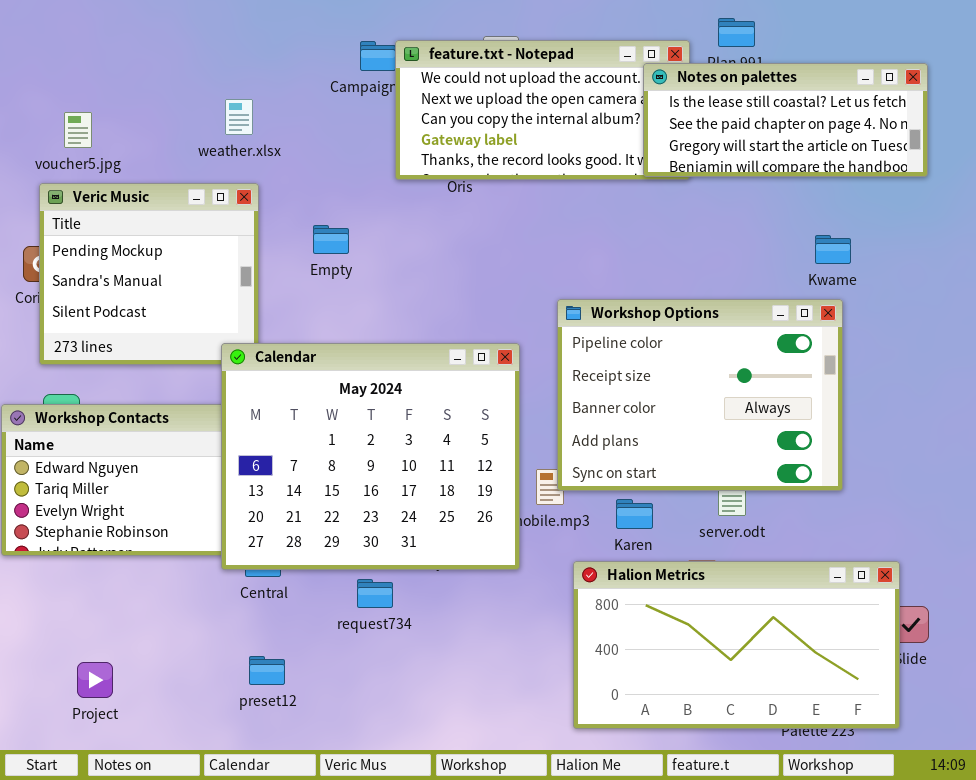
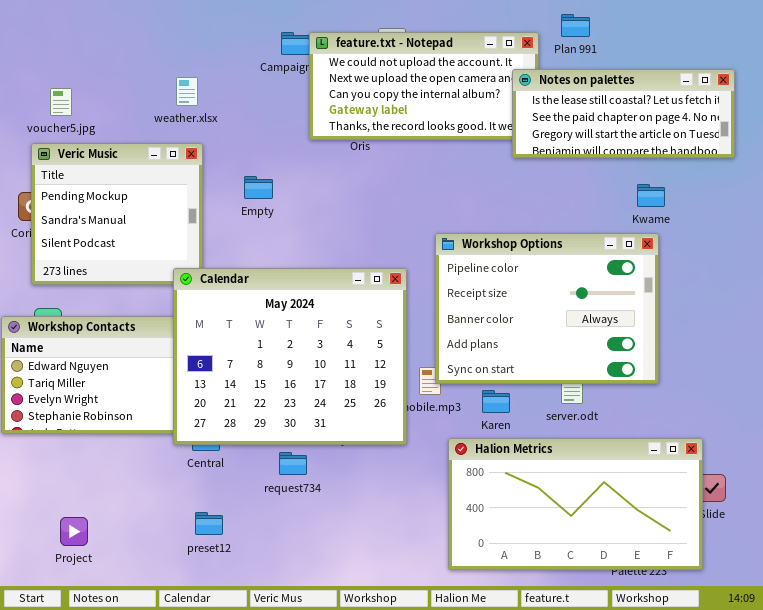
Notes on palettes: [643,63,928,177] -> [512,69,735,158], moved

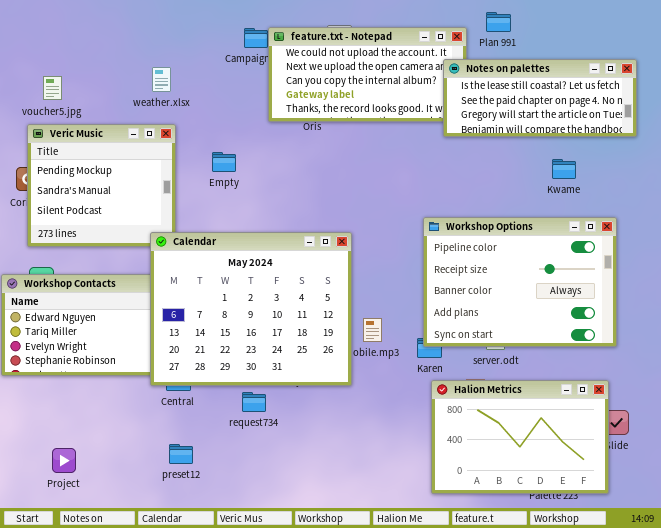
Workshop Options: [435,233,659,384] -> [423,217,617,347], moved
Halion Metrics: [448,438,703,570] -> [431,380,609,494], resized

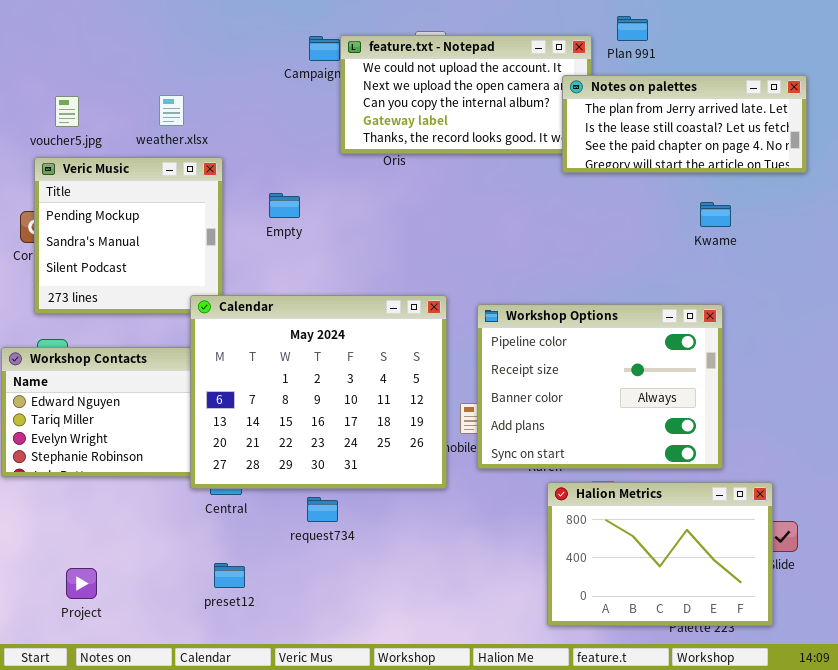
Notes on palettes: [443,59,637,137] -> [562,75,807,173], scrolled up 1 row
weather.xlsx: [152,67,171,92] -> [159,95,184,126], moved
Workshop Options: [423,217,617,347] -> [477,304,723,469], moved

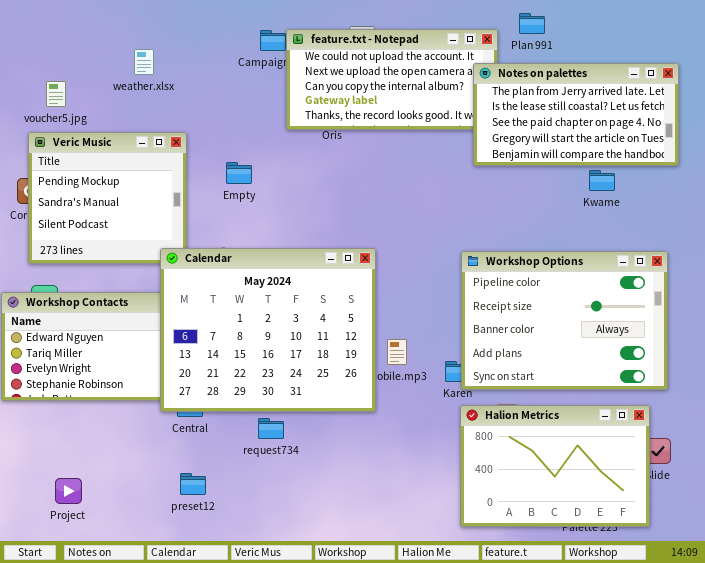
Notes on palettes: [562,75,807,173] -> [473,63,679,166], resized
weather.xlsx: [159,95,184,126] -> [134,49,154,75], moved
Workshop Options: [477,304,723,469] -> [461,251,668,390], moved

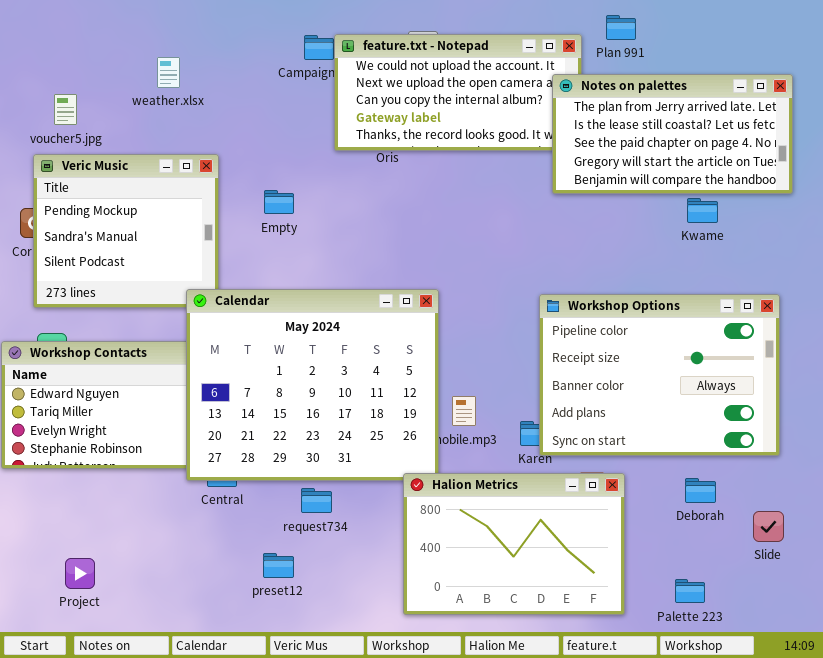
Halion Metrics: [460,405,650,527] -> [403,473,625,615], moved
preset12: [180,473,206,495] -> [263,553,294,578], moved

